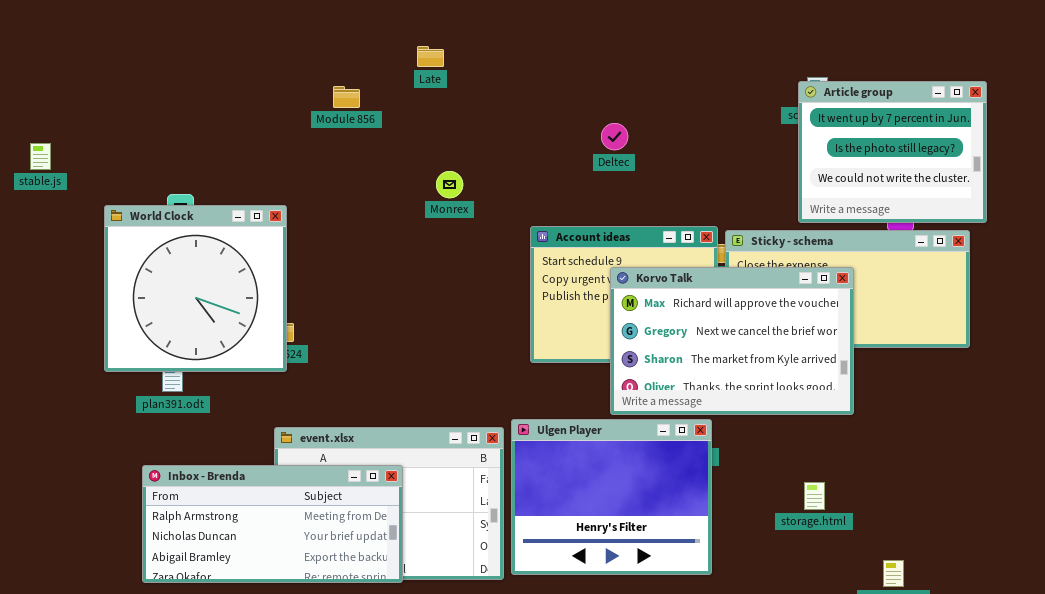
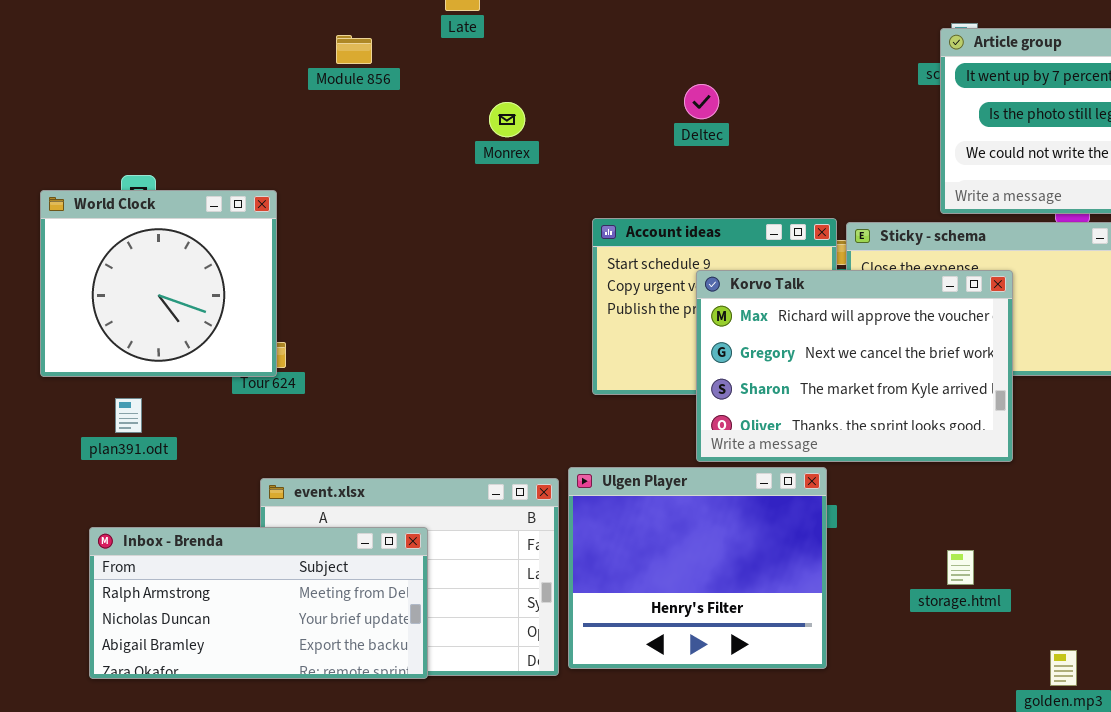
Monrex: [436,171,463,198] -> [489,102,525,137], moved
World Clock: [104,205,287,372] -> [40,190,277,377], resized

